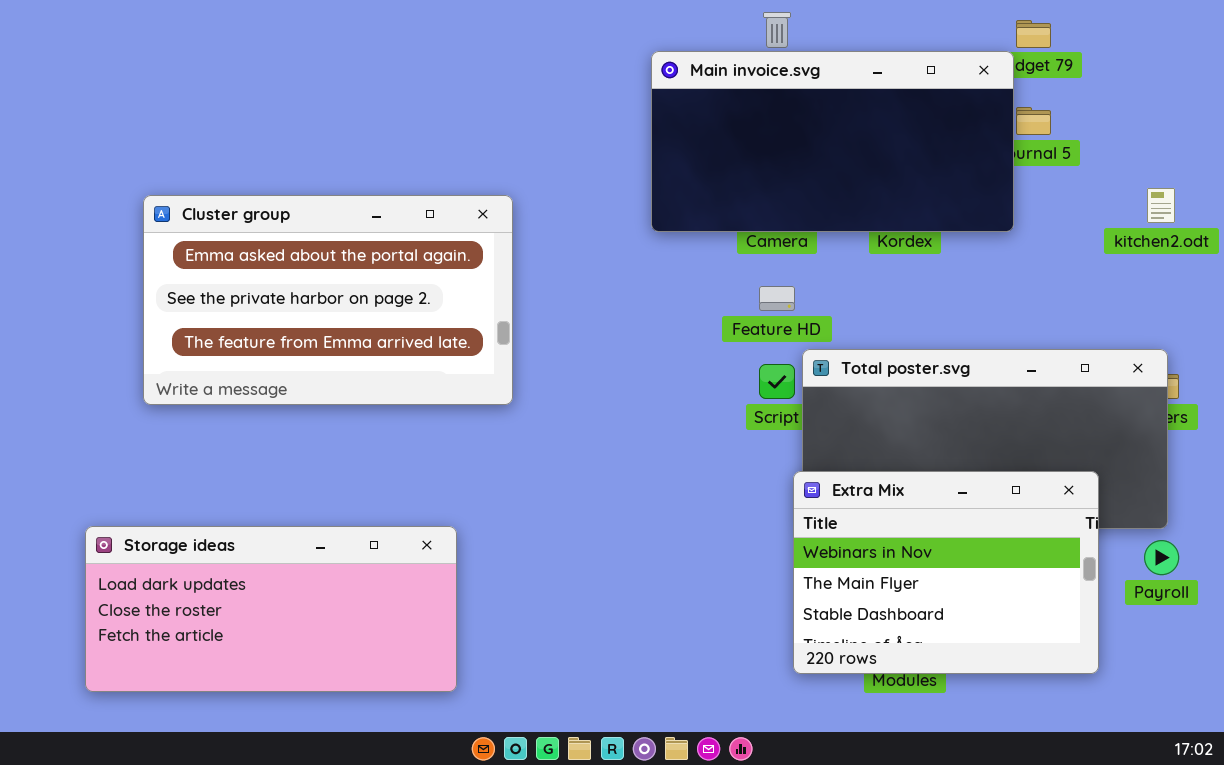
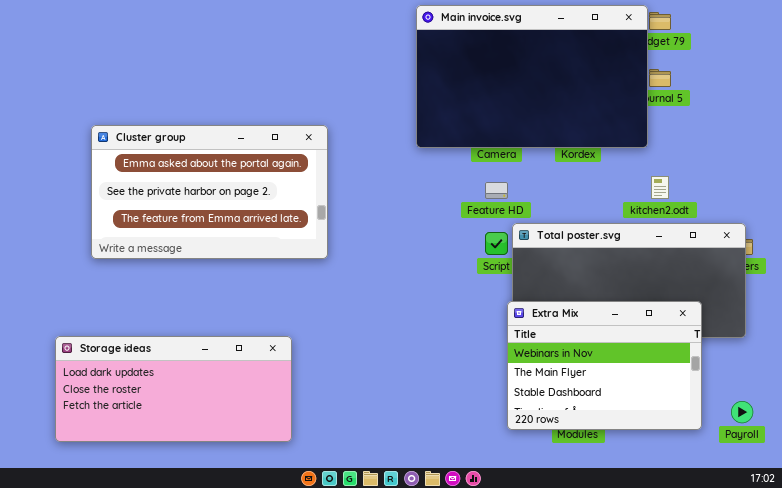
Main invoice.svg: [651,51,1014,232] -> [416,5,648,148], resized
kitchen2.odt: [1147,188,1175,223] -> [651,176,669,199], moved
Payroll: [1144,540,1179,575] -> [731,401,753,423], moved

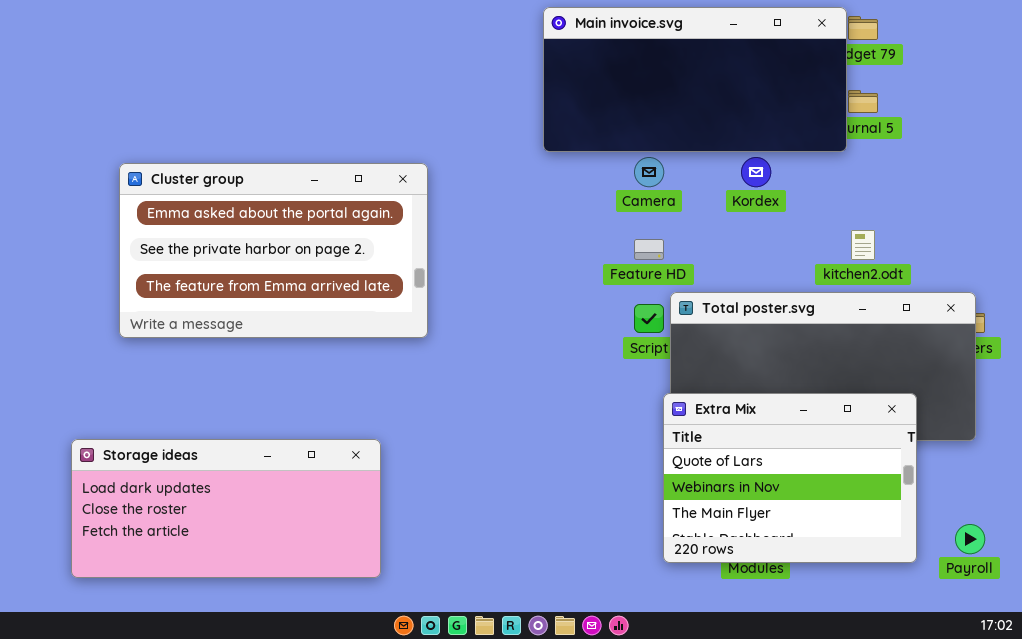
Main invoice.svg: [416,5,648,148] -> [543,7,847,152], resized
Extra Mix: [507,301,702,430] -> [663,393,917,563], scrolled up 1 row

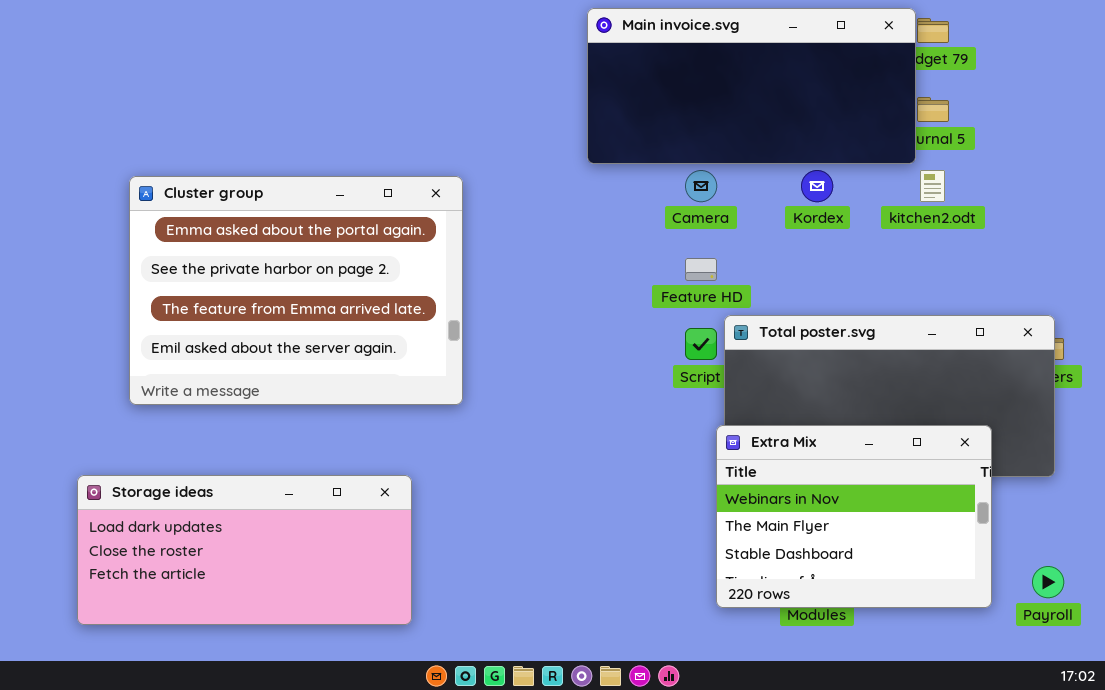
Cluster group: [119,163,428,338] -> [129,176,463,405], resized
kitchen2.odt: [851,230,875,260] -> [920,170,945,202], moved
Extra Mix: [663,393,917,563] -> [716,425,992,608], scrolled down 1 row

